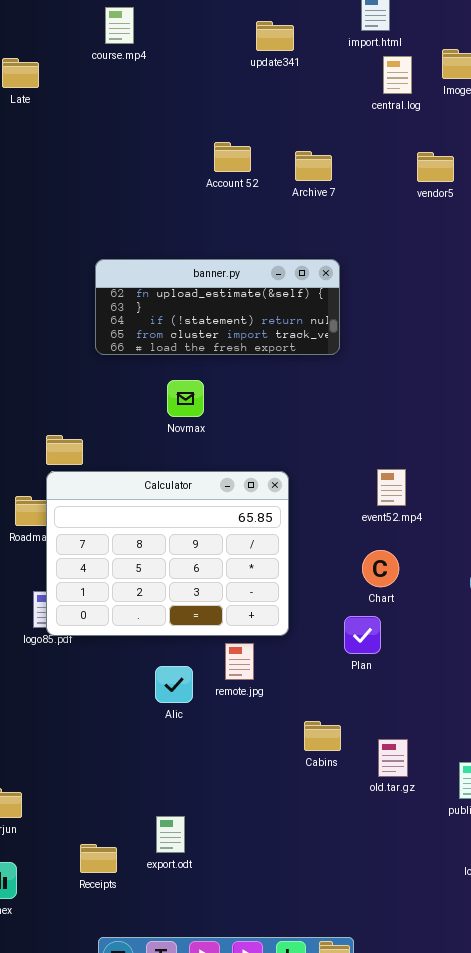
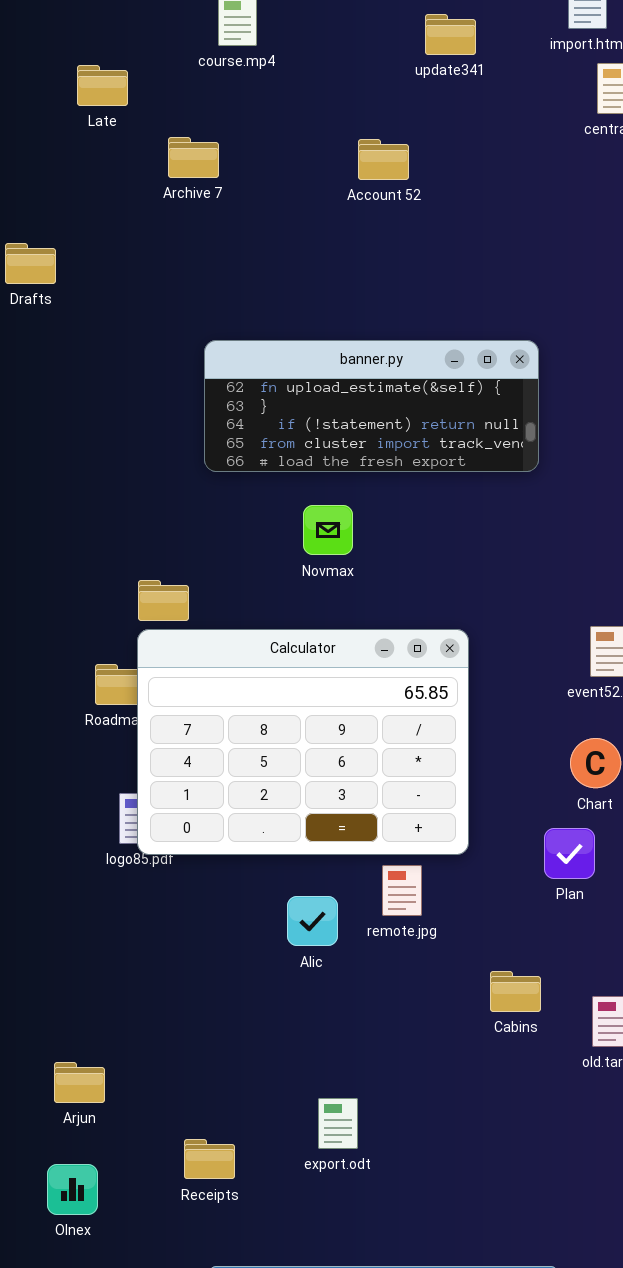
Account 52: [214,142,251,172] -> [358,139,409,180], moved
Archive 7: [295,151,332,181] -> [168,137,219,178], moved
export.odt: [156,816,185,853] -> [318,1098,358,1149], moved

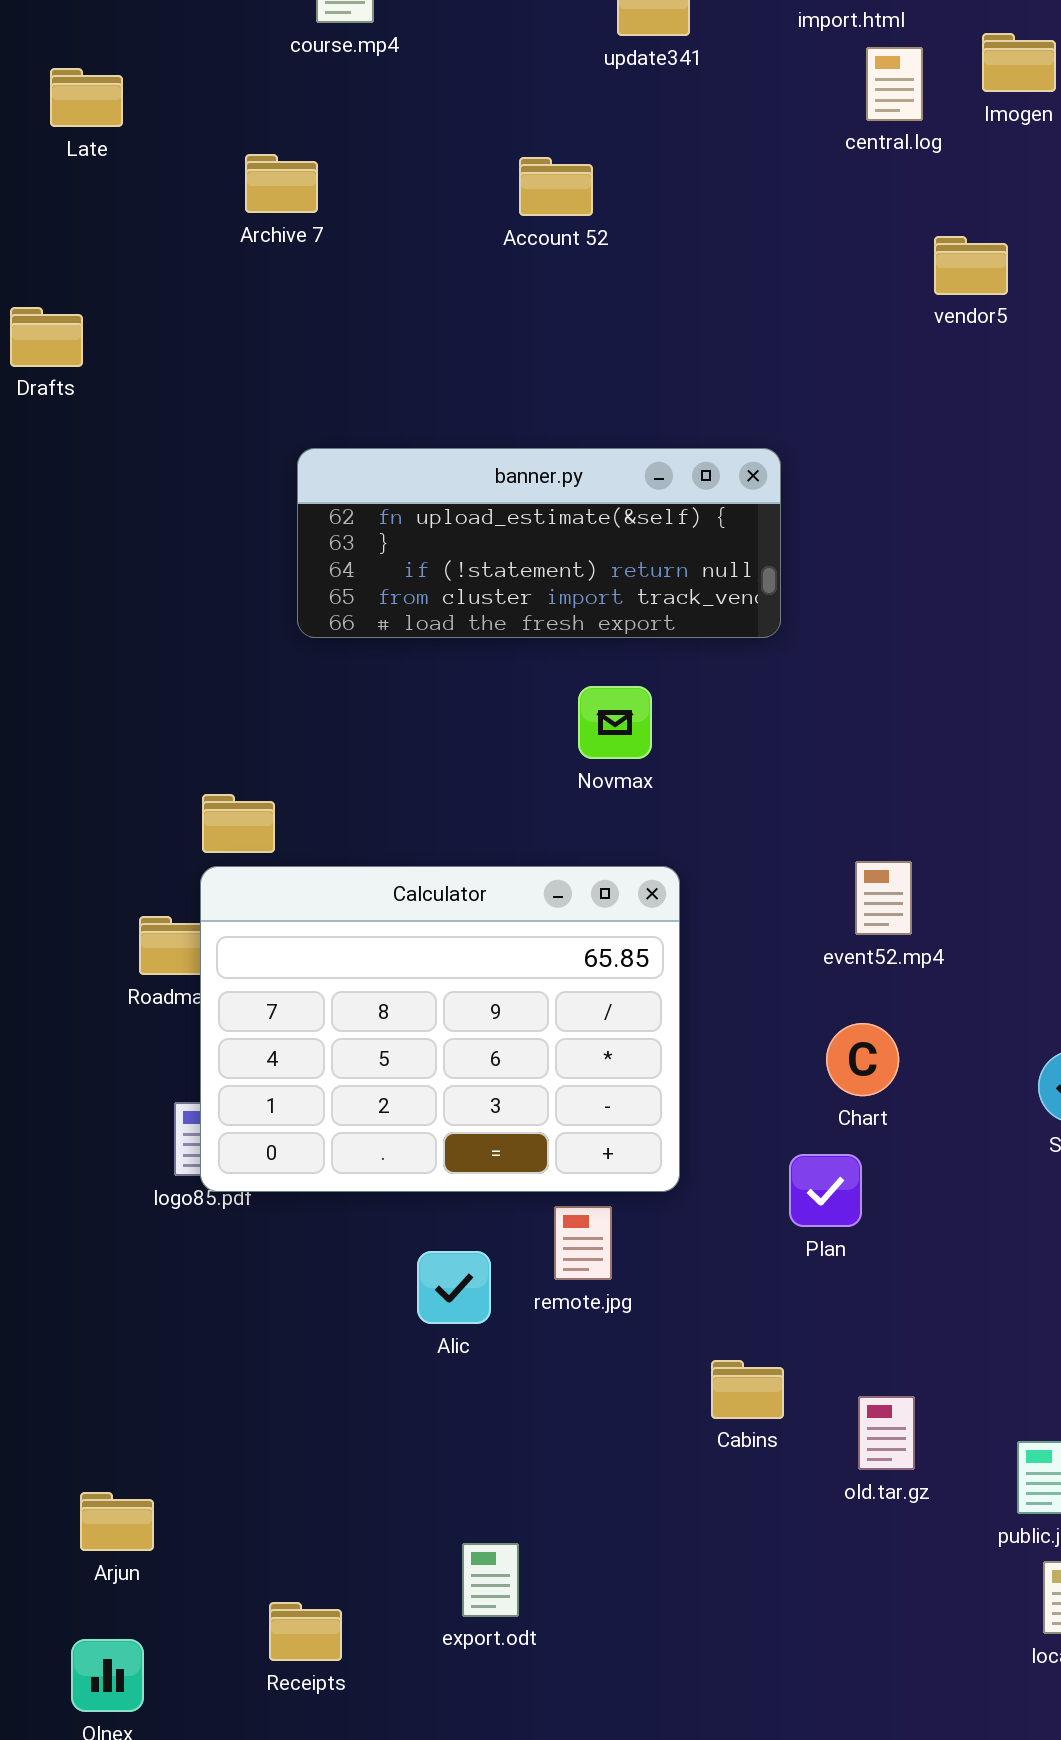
Late: [77,65,128,106] -> [50,68,123,127], moved
Novmax: [303,505,353,555] -> [578,686,652,759], moved

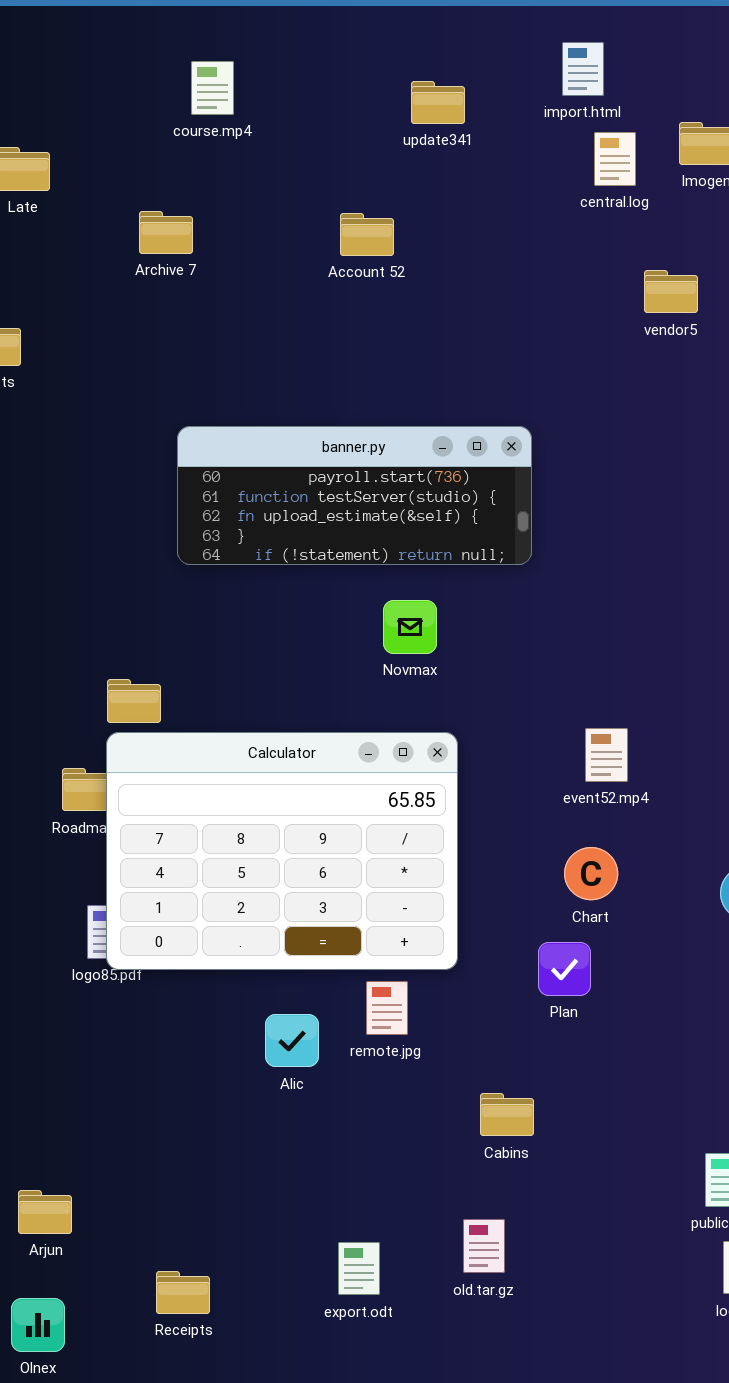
banner.py: [297,448,781,638] -> [177,426,532,565], scrolled up 2 rows
old.tar.gz: [858,1396,915,1470] -> [463,1219,505,1273], moved
export.odt: [462,1543,519,1617] -> [338,1242,380,1295], moved

